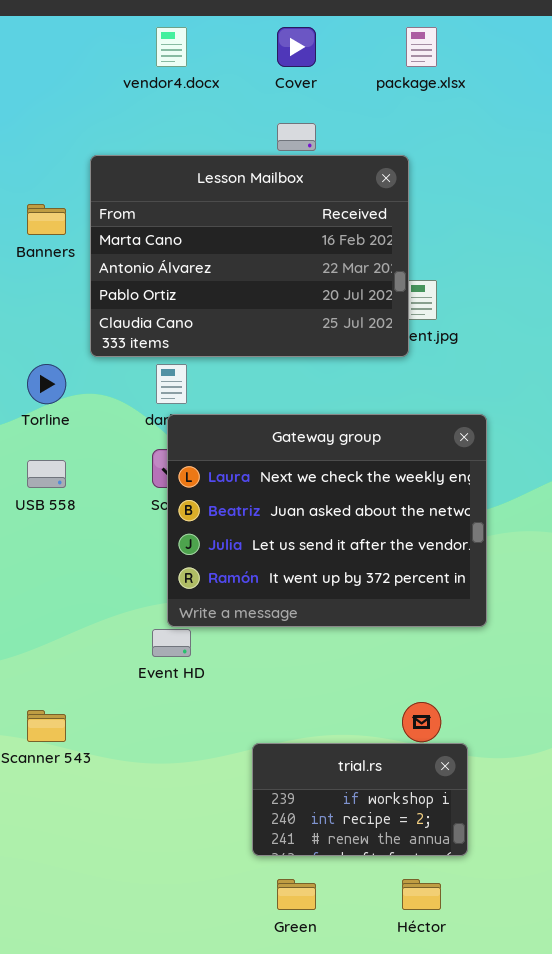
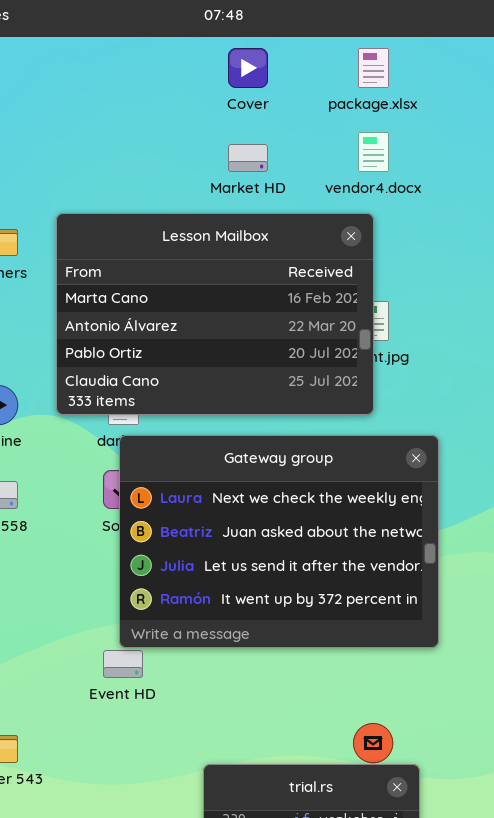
vendor4.docx: [156,27,187,67] -> [358,132,389,172], moved
Lesson Mailbox: [90,155,409,357] -> [56,213,374,415], moved

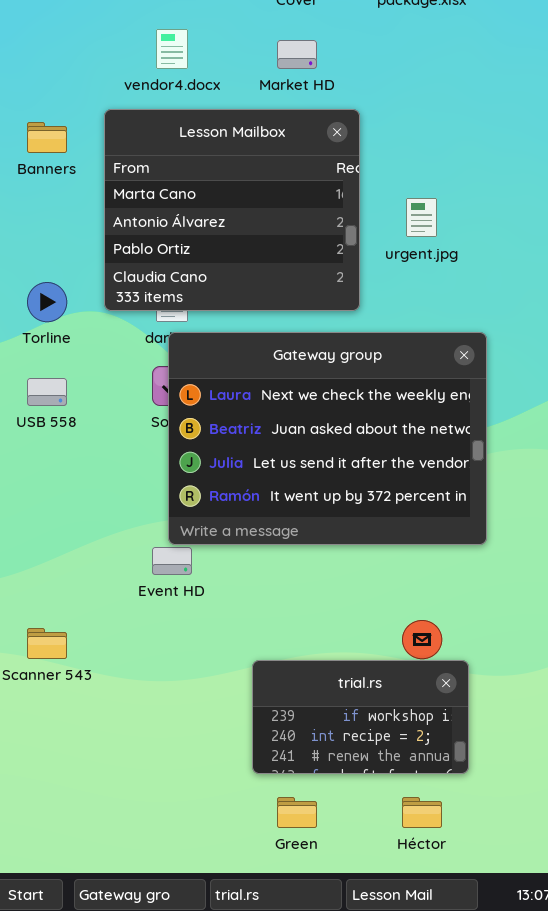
vendor4.docx: [358,132,389,172] -> [156,29,188,69], moved
Lesson Mailbox: [56,213,374,415] -> [104,109,360,311], resized

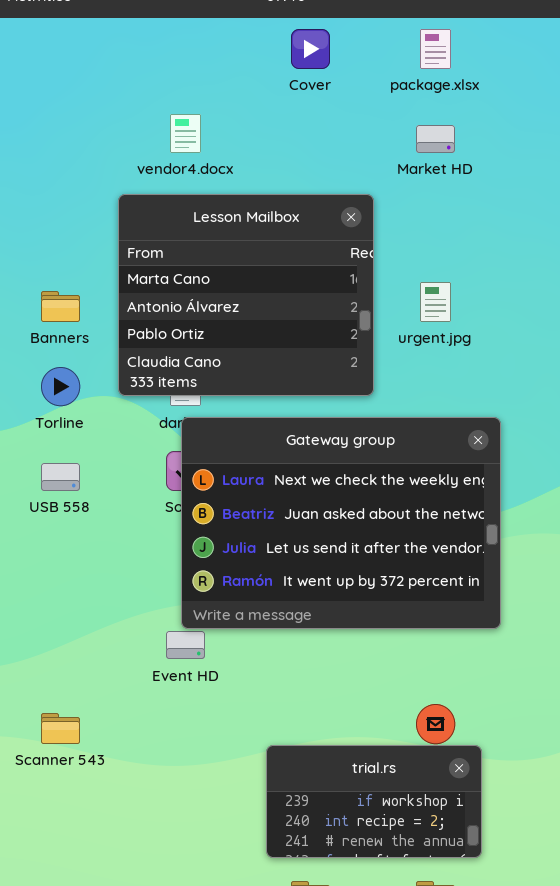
Market HD: [277,40,317,69] -> [416,125,455,153], moved
Banners: [27,122,67,153] -> [41,291,80,322], moved

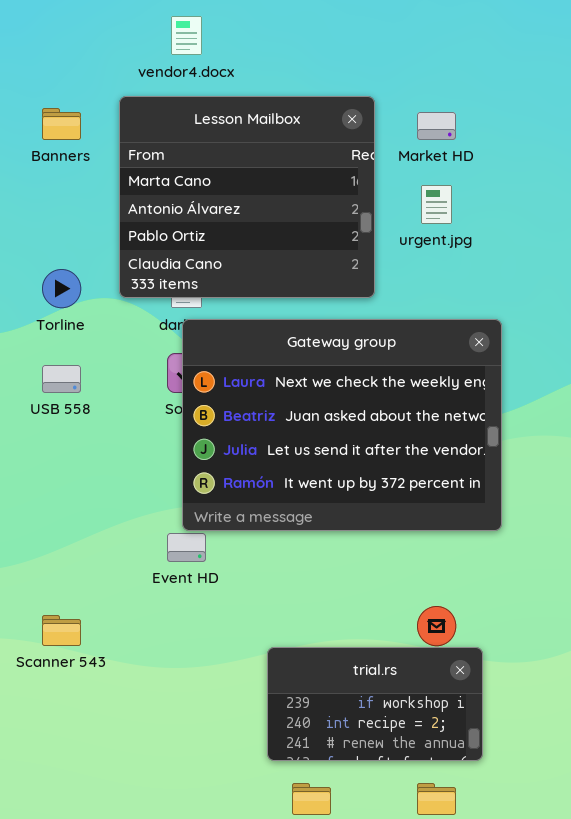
Market HD: [416,125,455,153] -> [417,112,456,140], moved
Banners: [41,291,80,322] -> [42,108,81,140], moved

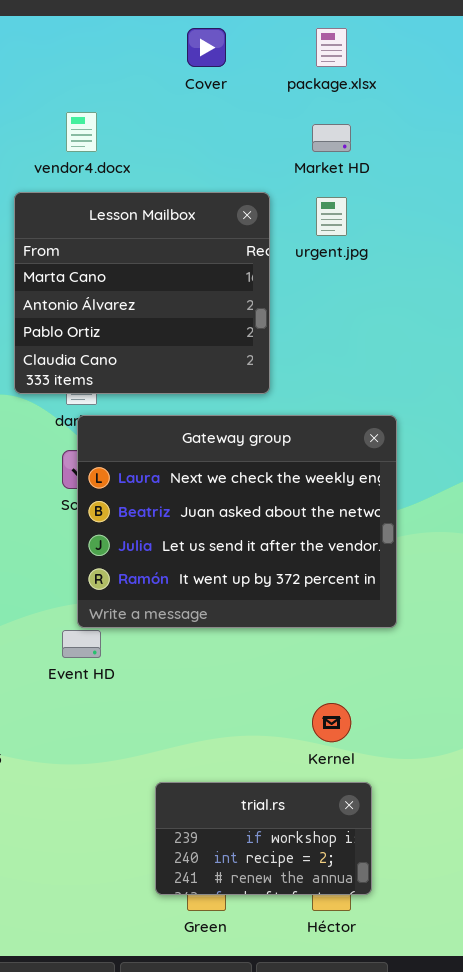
Market HD: [417,112,456,140] -> [312,124,351,152], moved
urgent.jpg: [421,185,452,224] -> [316,197,347,236], moved
trial.rs: [267,647,483,761] -> [155,782,372,895], moved

